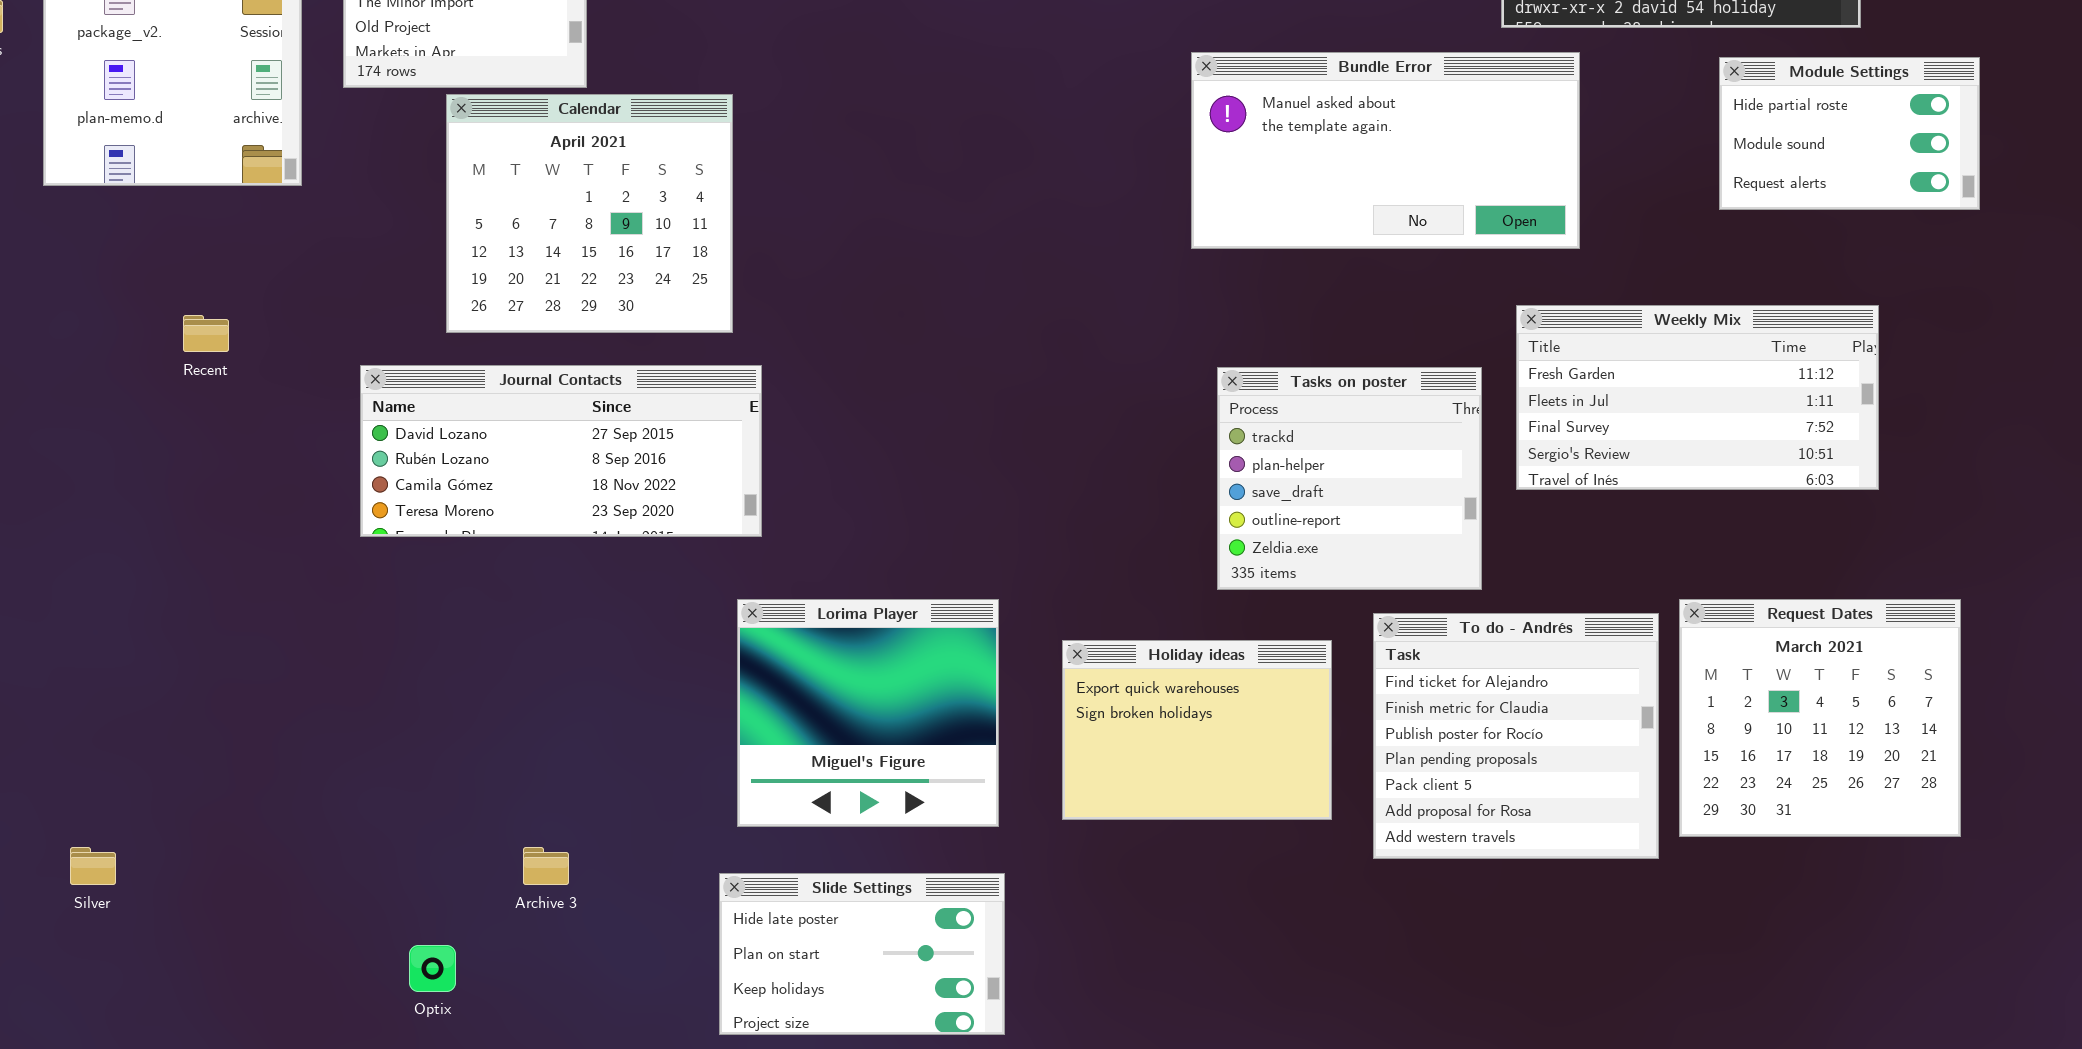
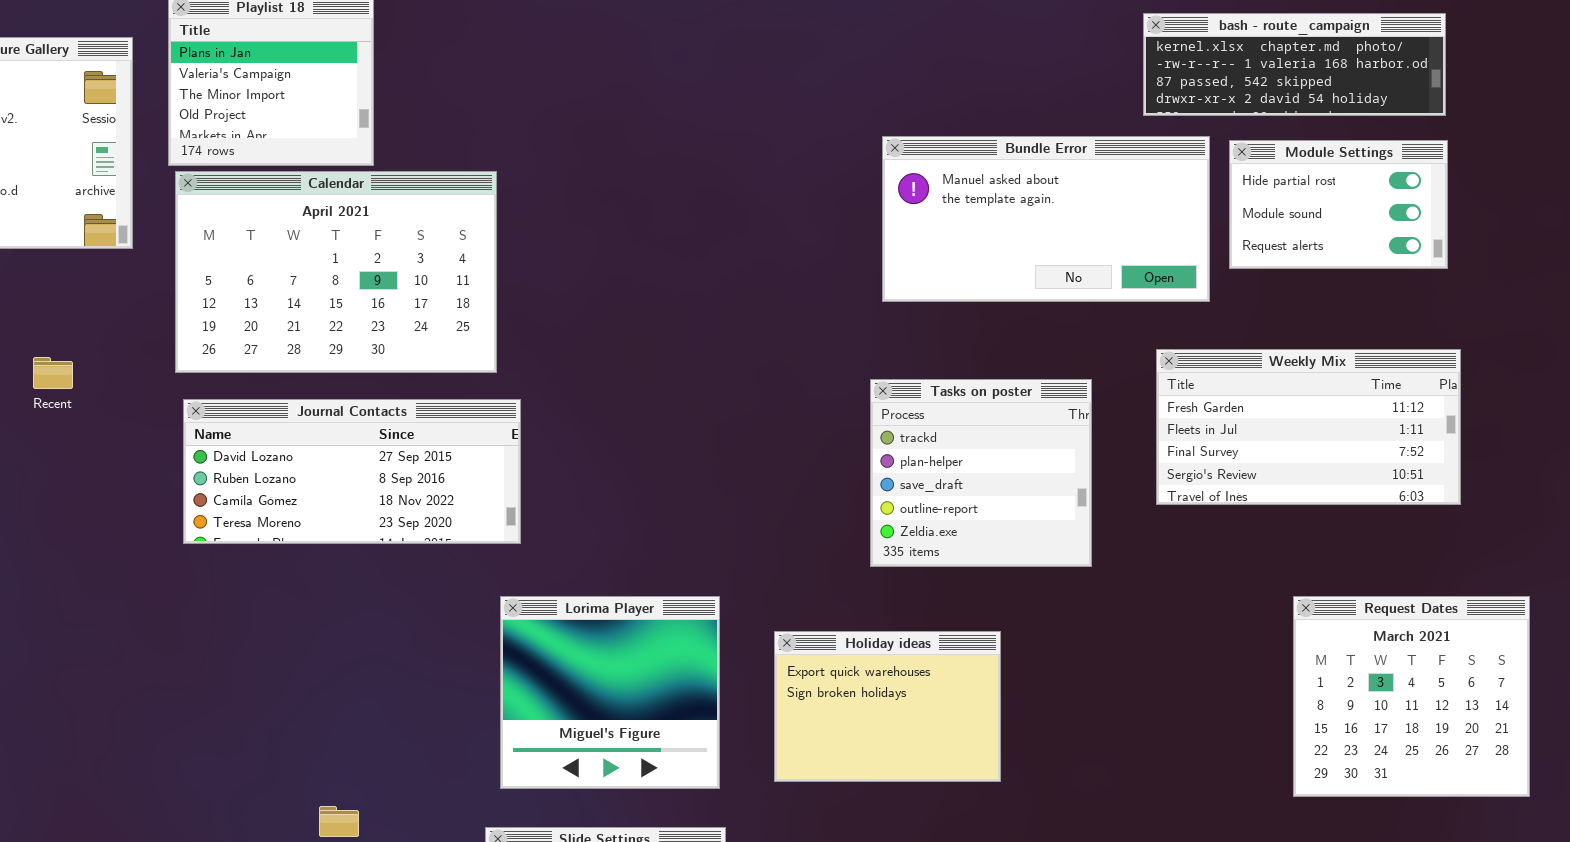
Module Settings: [1719,57,1980,210] -> [1229,140,1448,269], moved
Calendar: [446,94,733,333] -> [175,171,497,373], resized
Tasks on poster: [1217,367,1482,590] -> [870,379,1092,567], moved
To do - Andrés: [1373,613,1659,859] -> none, closed

